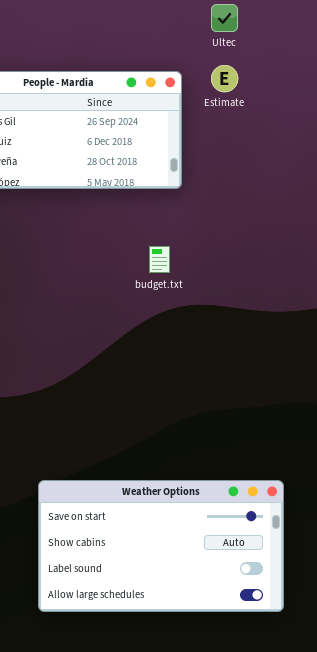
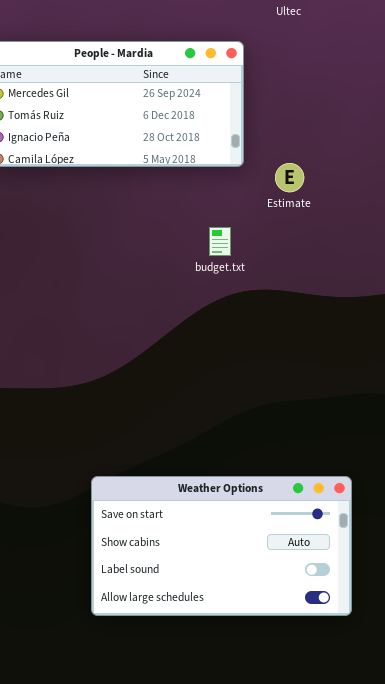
Estimate: [211,65,238,92] -> [275,163,304,192], moved

